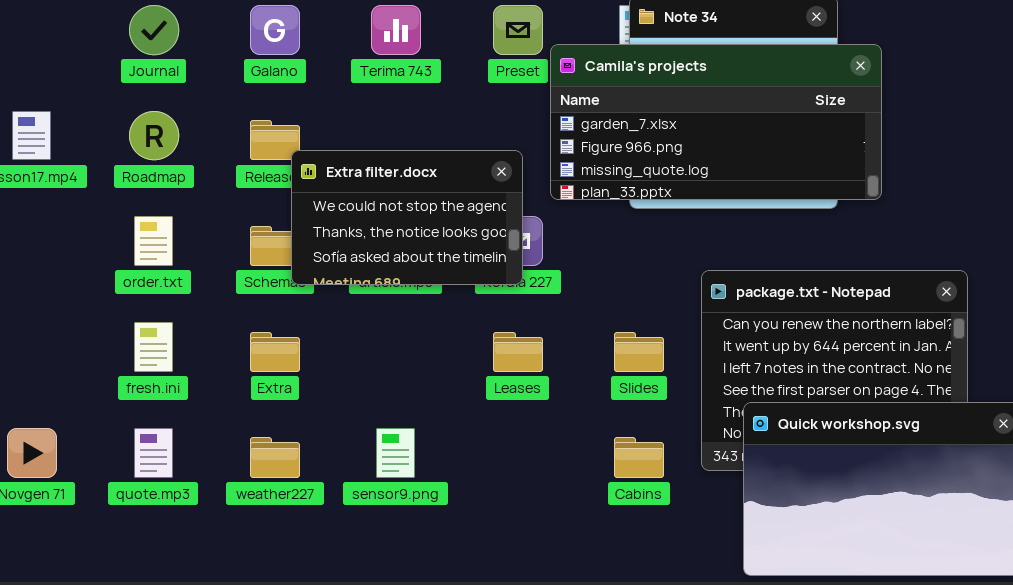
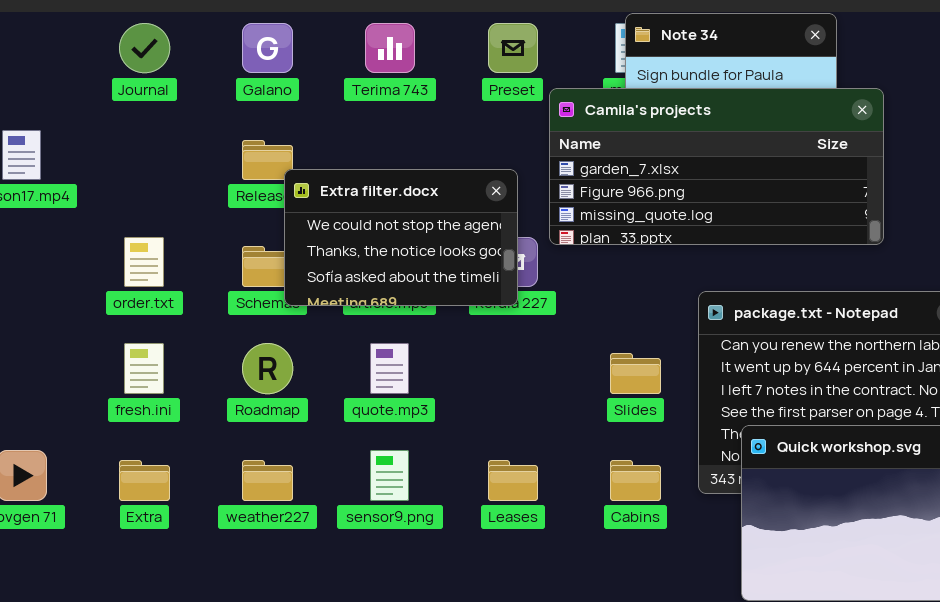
Camila's projects: [550,44,882,200] -> [549,88,884,245], moved
Roadmap: [129,111,179,160] -> [242,343,293,394], moved
Extra: [250,332,300,372] -> [119,460,170,501], moved
Leases: [493,332,543,372] -> [488,460,538,501], moved
quote.mp3: [134,428,173,478] -> [370,343,409,394], moved

